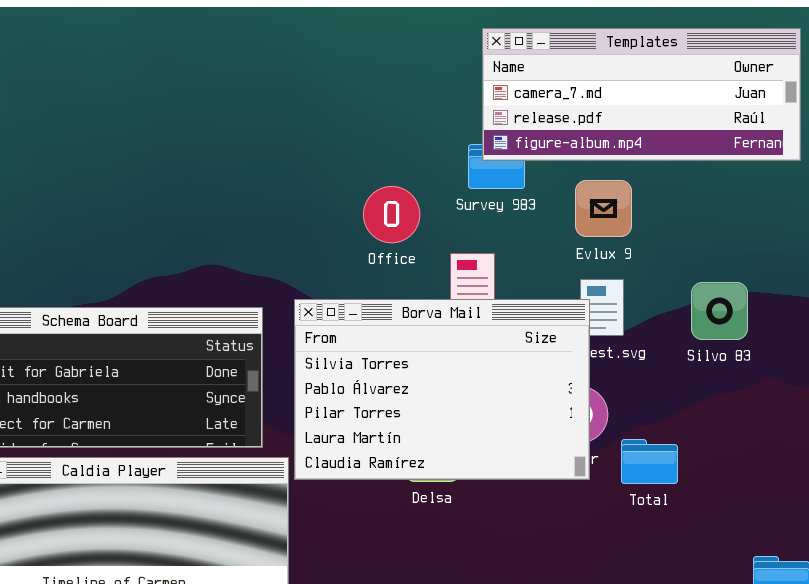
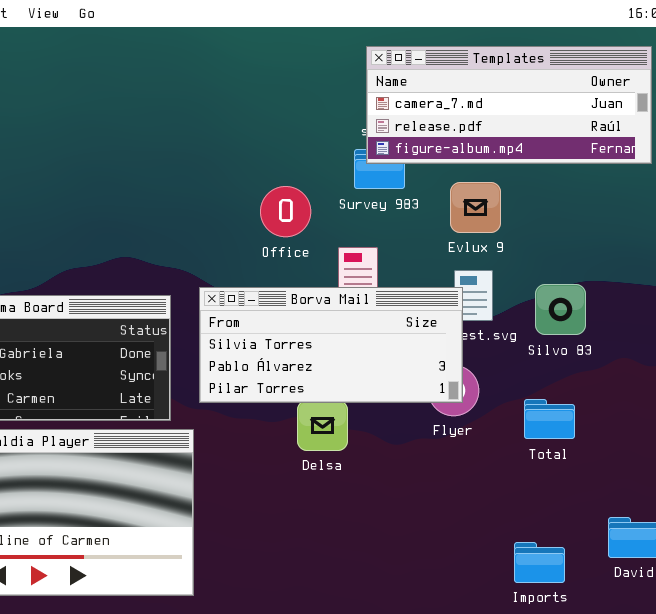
Silvo 83: [691,282,748,340] -> [535,284,586,335], moved
Borva Mail: [294,299,590,480] -> [199,287,463,403], resized
Total: [621,439,678,484] -> [524,399,575,439], moved

